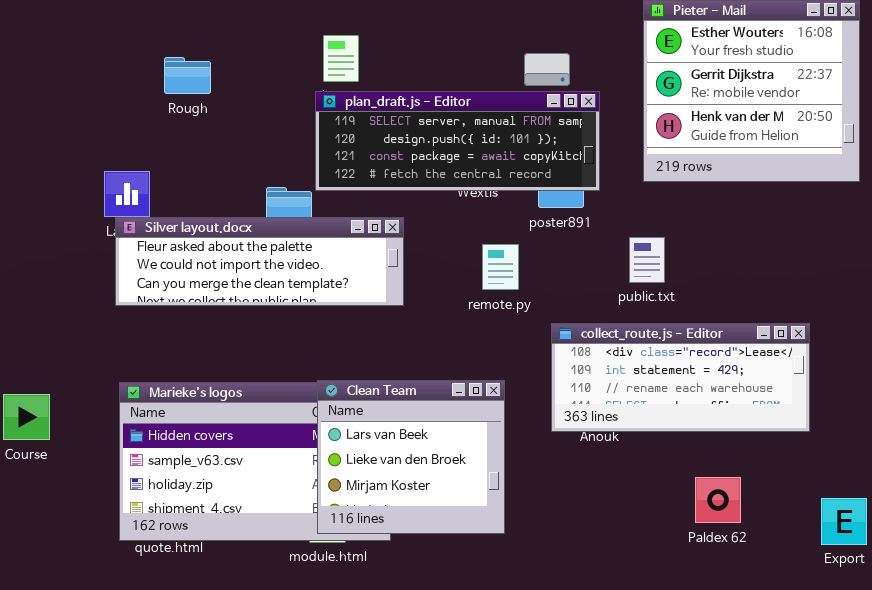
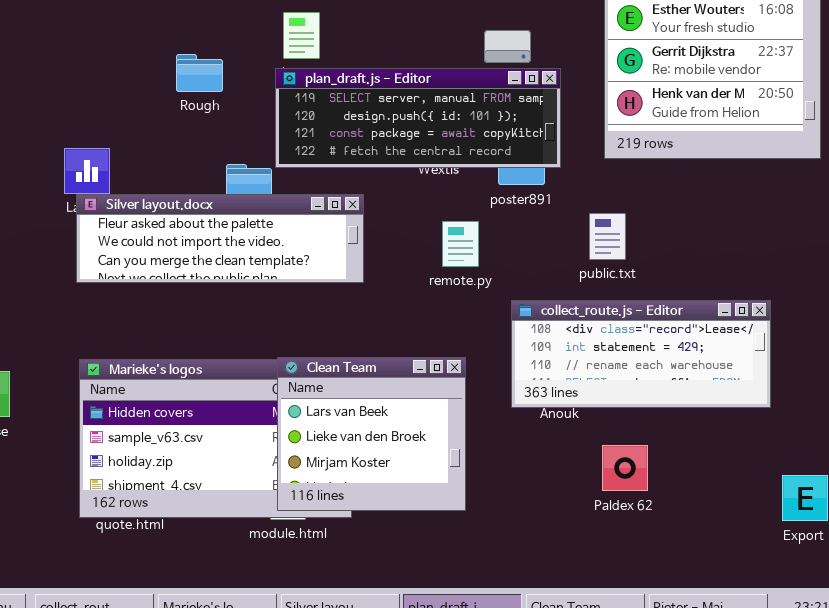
Rough: [164,57,211,94] -> [176,54,223,92], moved
Paldex 62: [695,477,741,523] -> [602,445,648,491], moved

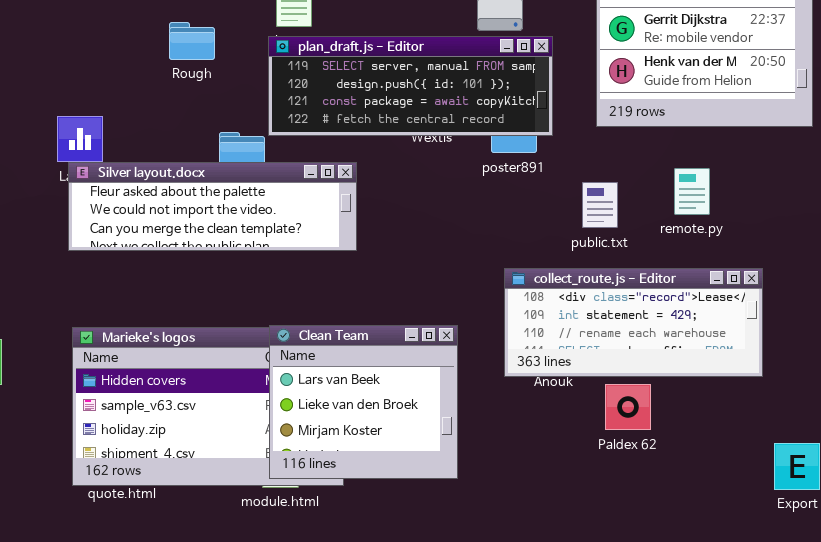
remote.py: [442,221,479,267] -> [674,168,710,215], moved
Paldex 62: [602,445,648,491] -> [605,384,651,430], moved

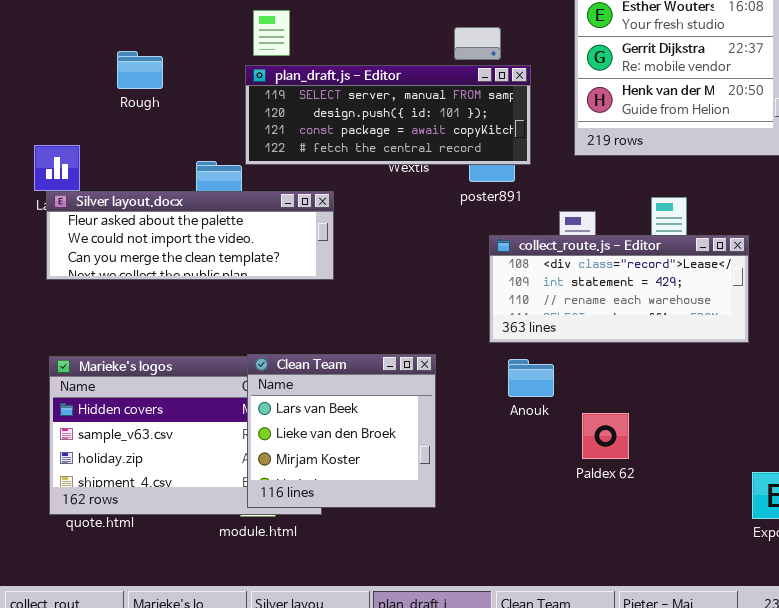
Rough: [169,22,215,60] -> [117,51,163,89], moved
collect_route.js - Editor: [504,268,763,377] -> [489,235,749,343], moved

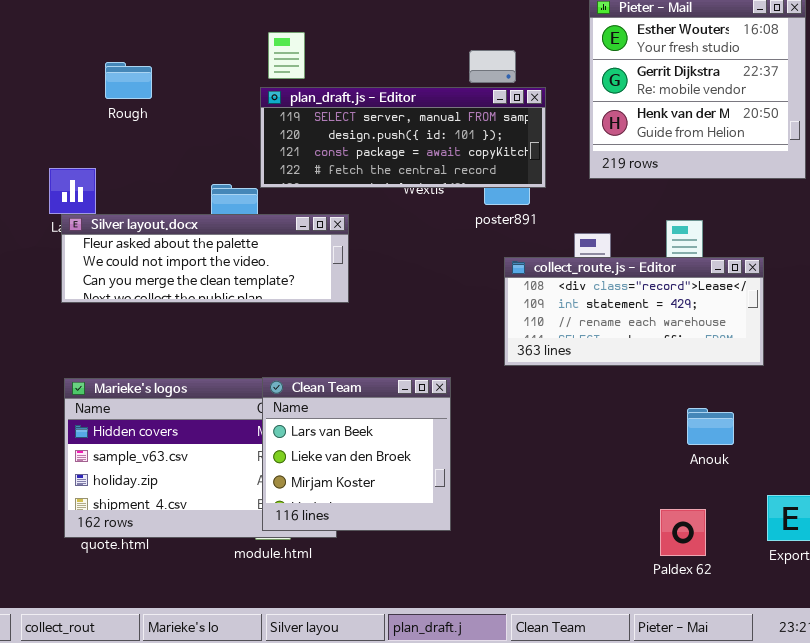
Rough: [117,51,163,89] -> [105,62,152,99], moved
Anouk: [508,359,554,397] -> [687,408,734,445], moved
Paldex 62: [582,413,629,459] -> [660,509,706,556], moved

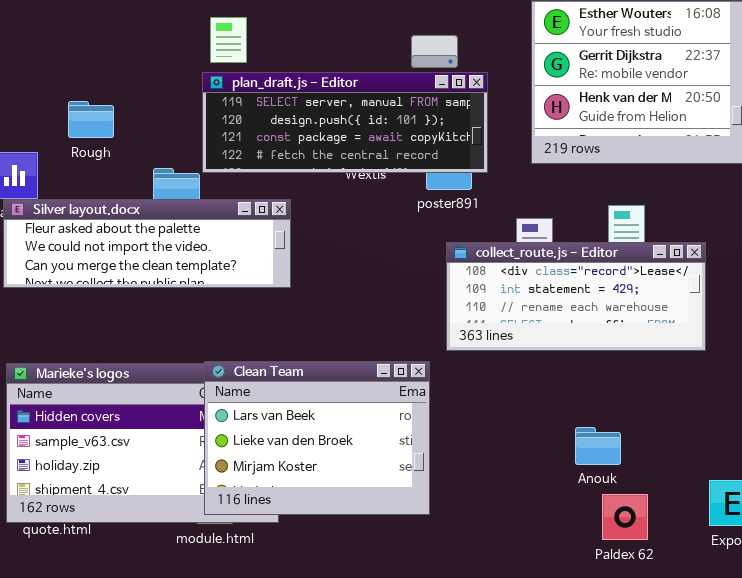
Rough: [105,62,152,99] -> [68,101,114,138], moved
Clean Team: [262,377,451,531] -> [204,361,430,515], resized
Anouk: [687,408,734,445] -> [575,427,621,465], moved

